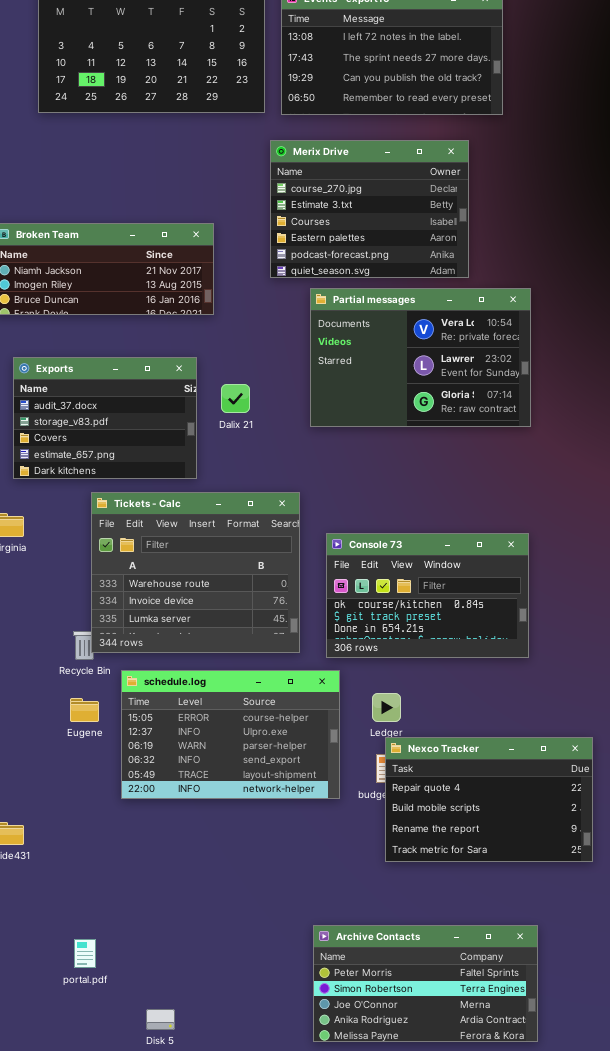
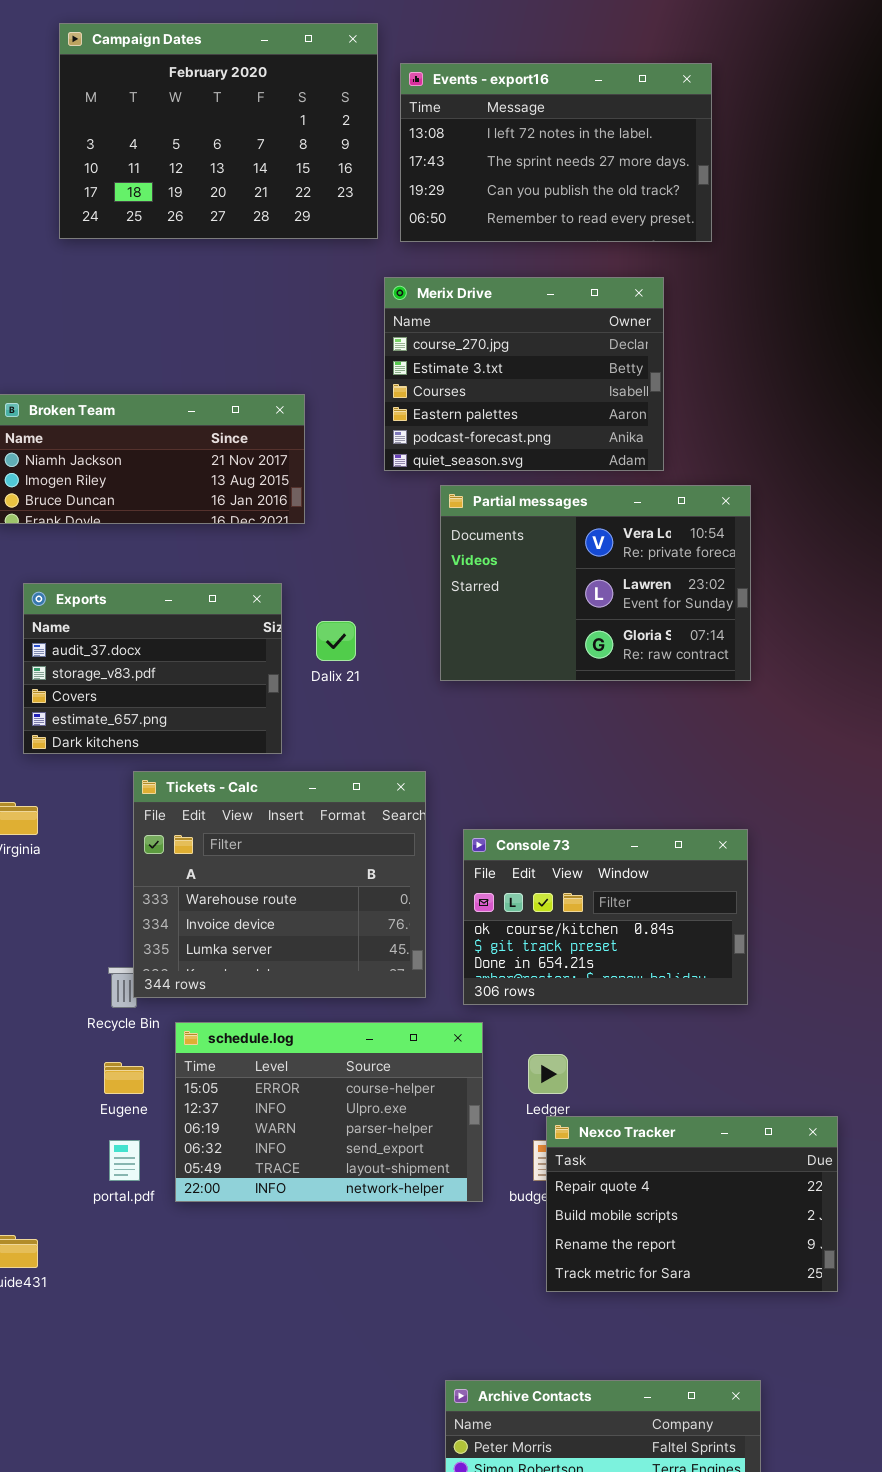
portal.pdf: [74,939,96,968] -> [109,1140,140,1181], moved

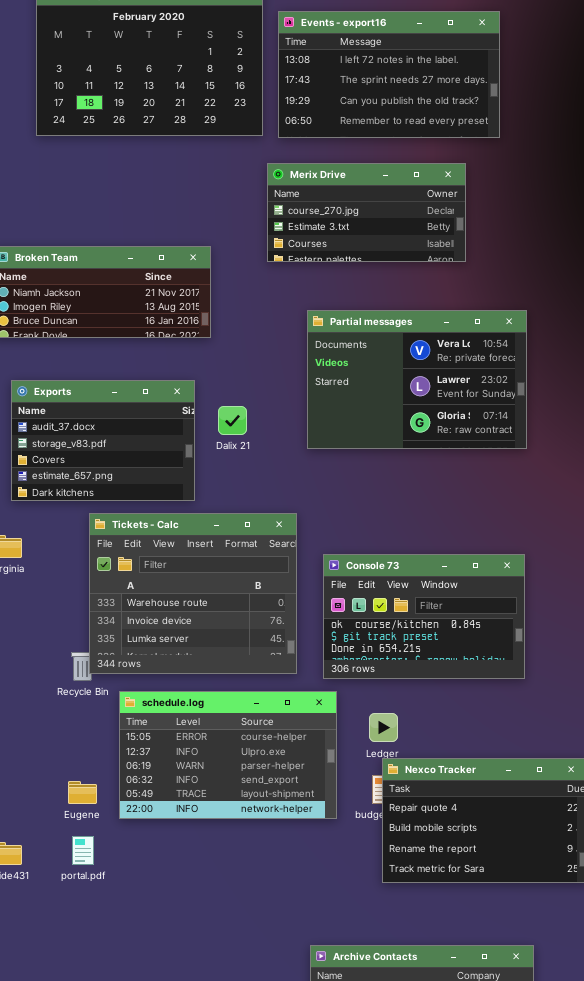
Merix Drive: [384,277,664,471] -> [267,163,466,262], resized
Eugene: [104,1062,144,1094] -> [68,781,97,804], moved
portal.pdf: [109,1140,140,1181] -> [72,836,94,865], moved

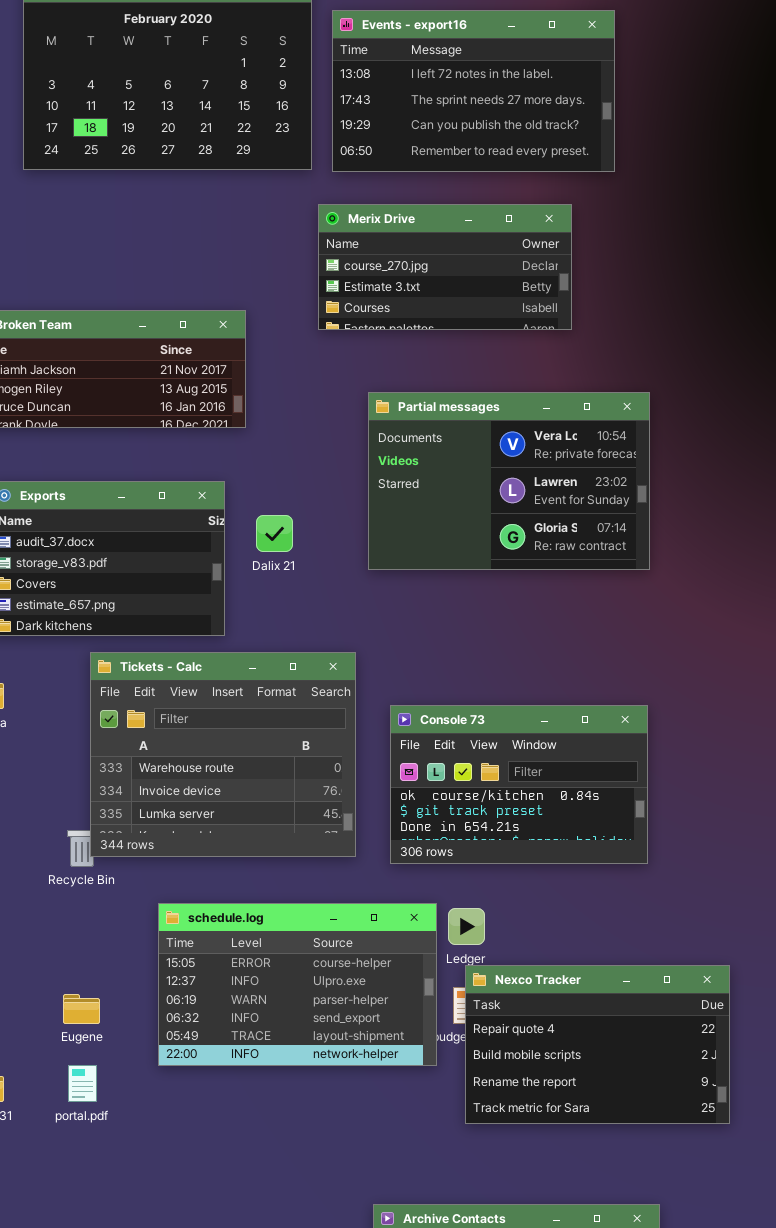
schedule.log: [119,691,337,819] -> [158,903,437,1066], moved

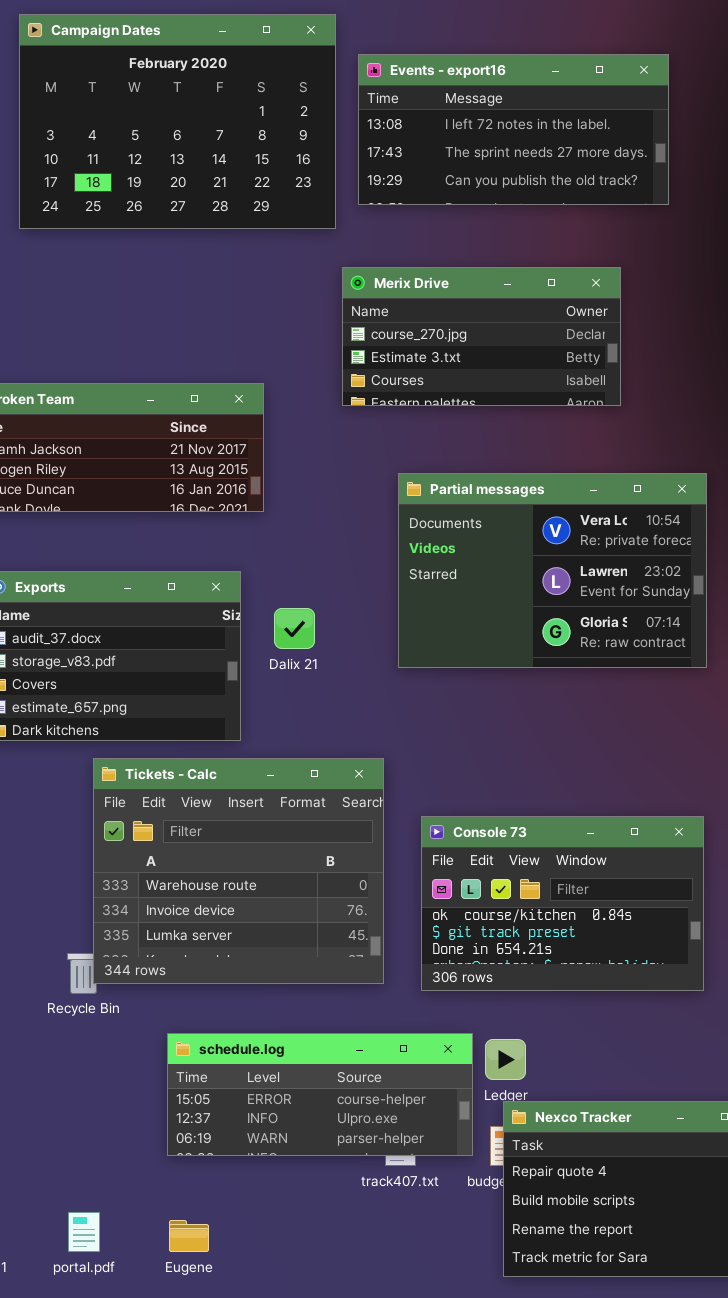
Events - export16: [332,10,615,172] -> [358,54,669,205], resized
schedule.log: [158,903,437,1066] -> [167,1033,473,1156], resized
Eugene: [63,994,100,1024] -> [169,1220,209,1252], moved

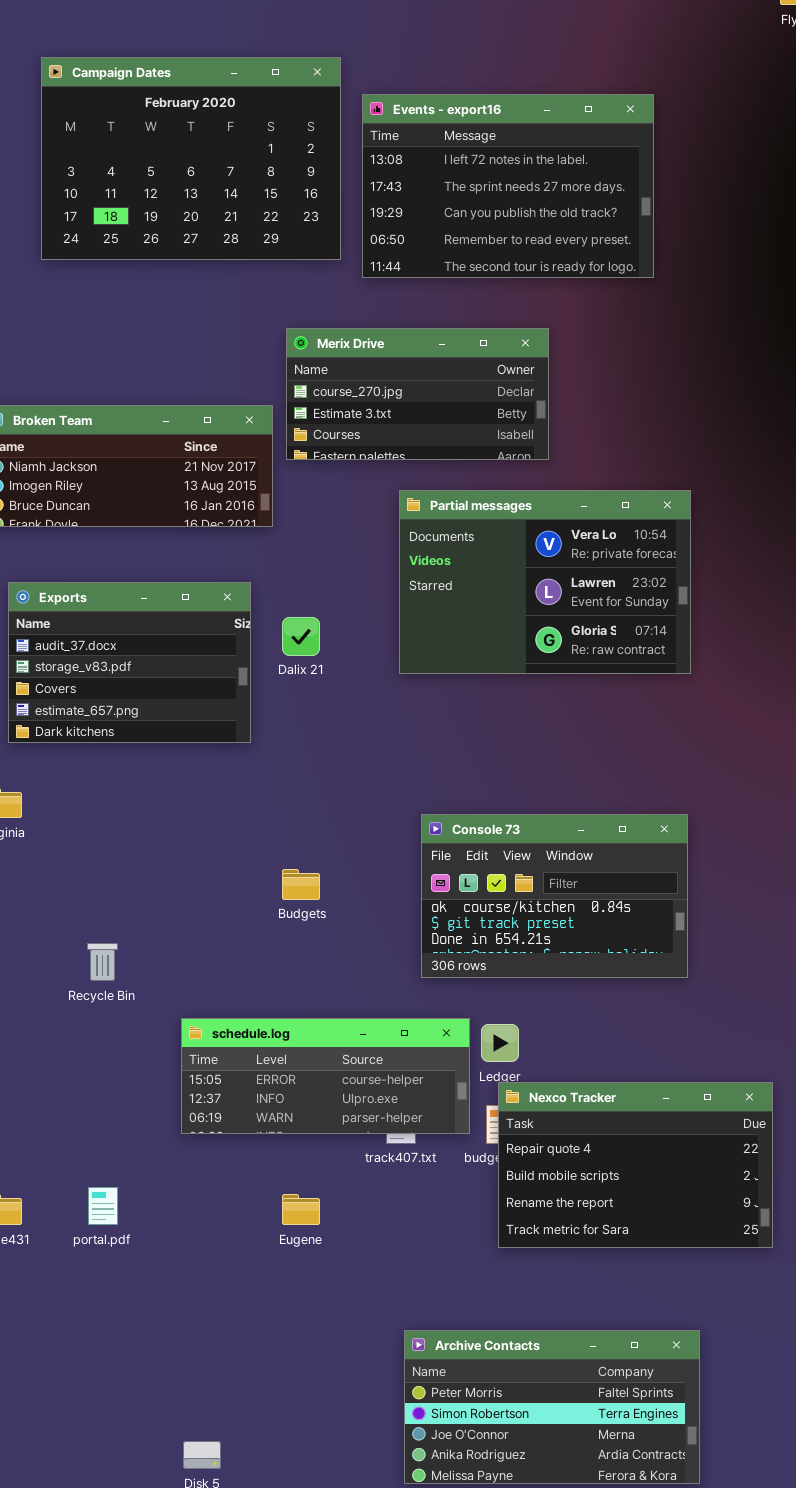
Events - export16: [358,54,669,205] -> [362,94,654,278], resized
Merix Drive: [342,267,621,406] -> [286,328,549,460], moved
Tickets - Calc: [93,758,384,984] -> none, closed
Eugene: [169,1220,209,1252] -> [282,1194,320,1225], moved

